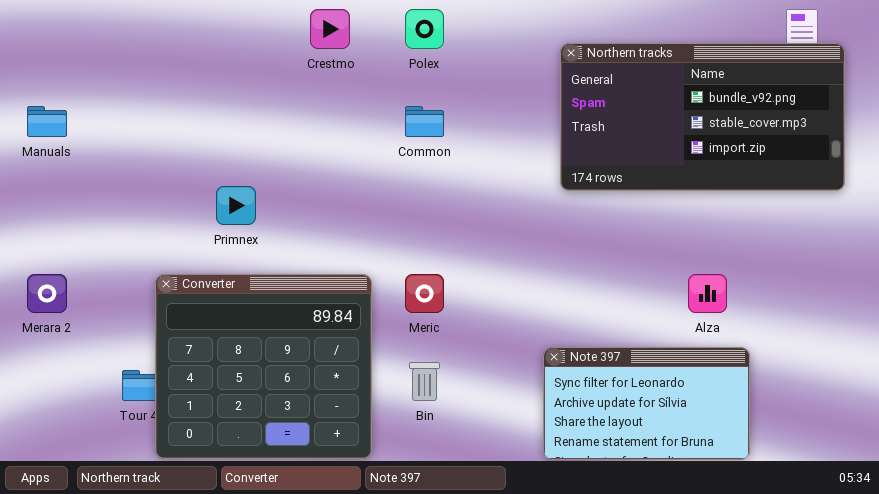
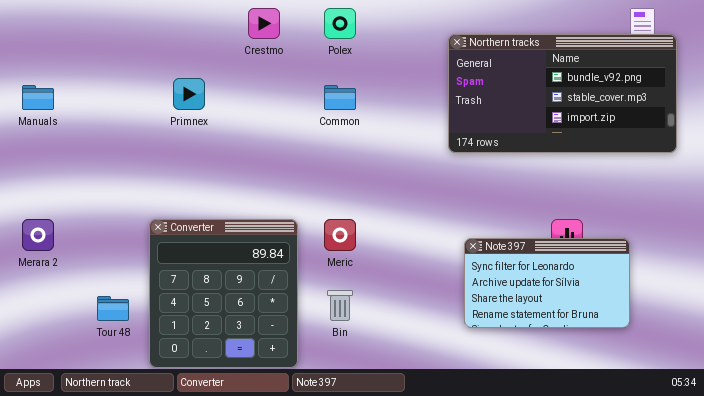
Primnex: [216,186,256,225] -> [173,78,205,110], moved
Converter: [155,274,372,459] -> [149,219,298,368], resized
Note 397: [543,347,750,460] -> [464,238,630,328], moved

